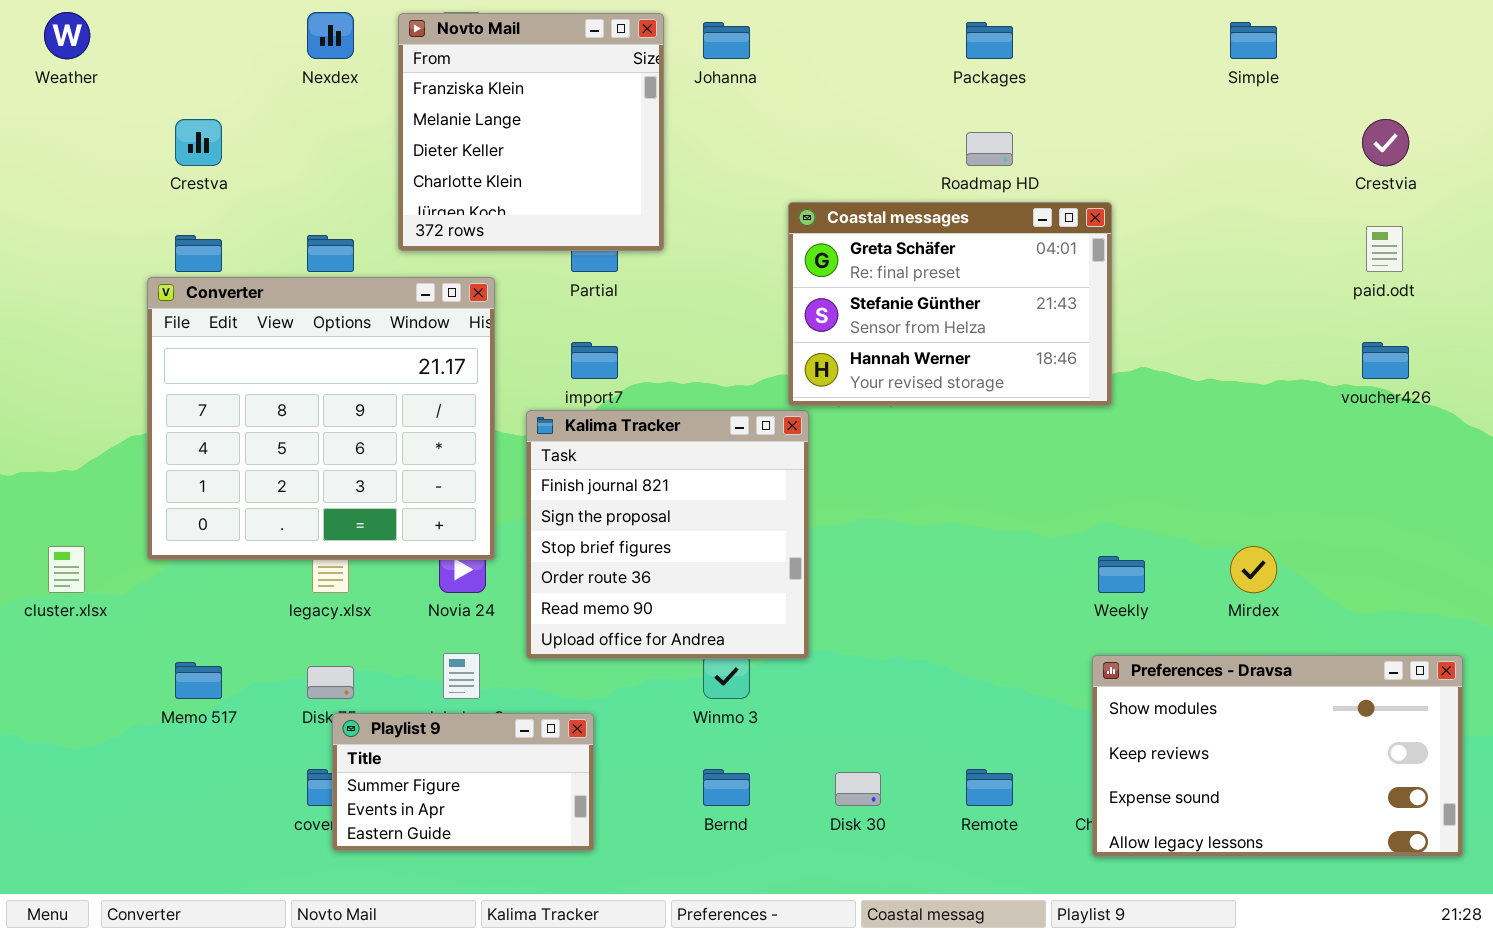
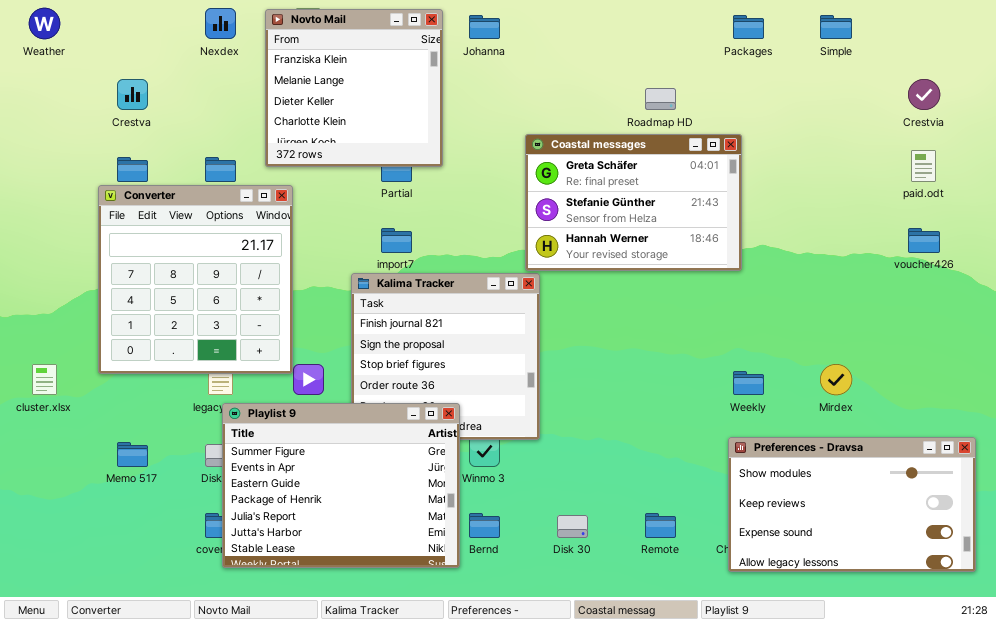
Packages: [966,22,1013,59] -> [733,15,764,39], moved
Converter: [147,277,495,560] -> [98,185,293,374], resized
Playlist 9: [332,713,594,851] -> [222,403,460,568], resized

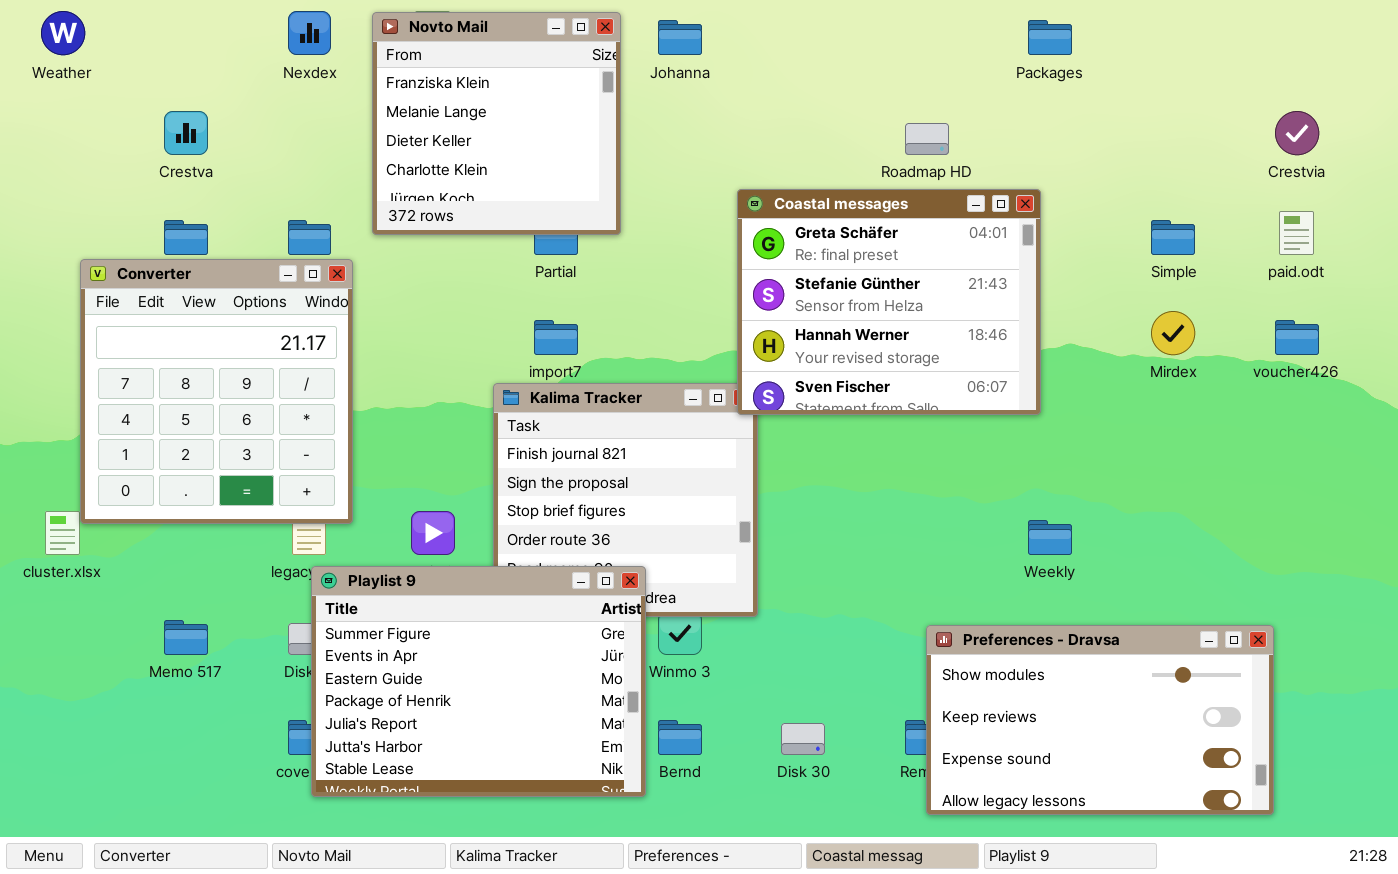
Simple: [820,15,852,39] -> [1151,220,1195,255], moved
Coastal messages: [525,134,742,271] -> [737,189,1041,415], resized
Converter: [98,185,293,374] -> [80,259,353,524], moved
Mirdex: [820,364,852,395] -> [1151,311,1195,355], moved
Preferences - Dravsa: [728,437,976,572] -> [926,625,1274,815], moved

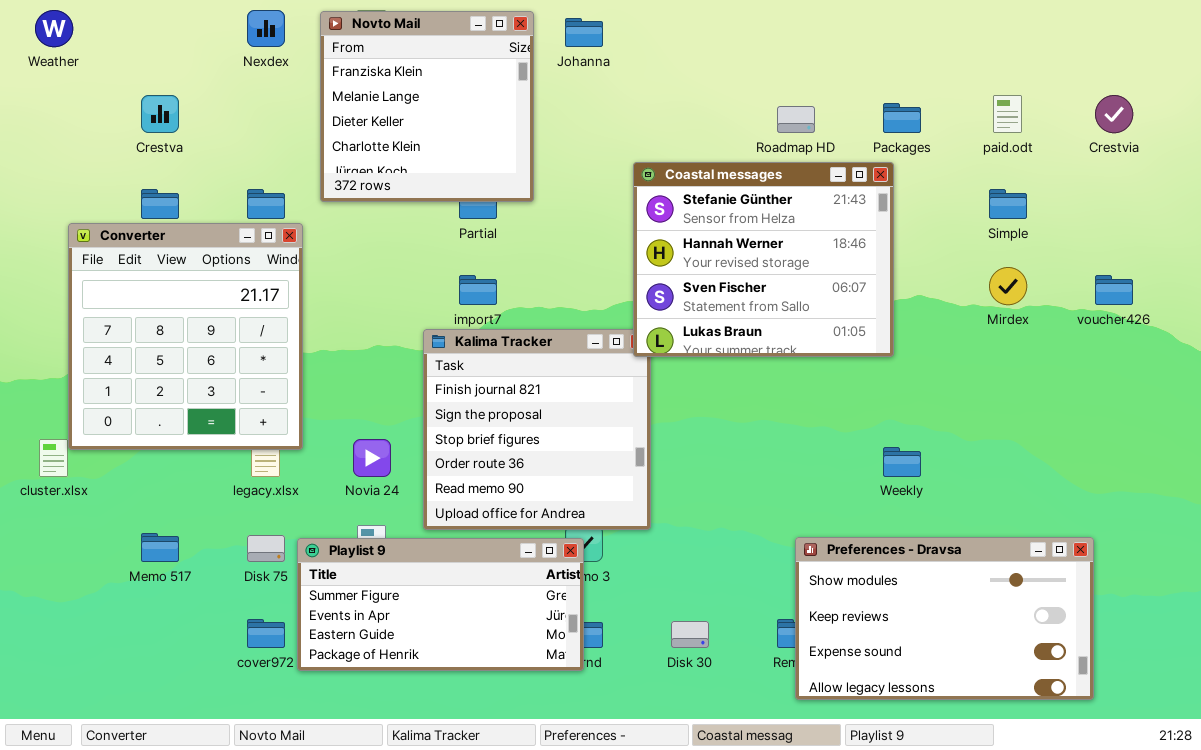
Packages: [1028,20,1072,55] -> [883,103,921,133], moved
Coastal messages: [737,189,1041,415] -> [633,162,894,357], scrolled down 1 row
paid.odt: [1279,211,1314,255] -> [993,95,1022,133], moved
Playlist 9: [311,566,646,797] -> [297,538,584,671], moved, resized

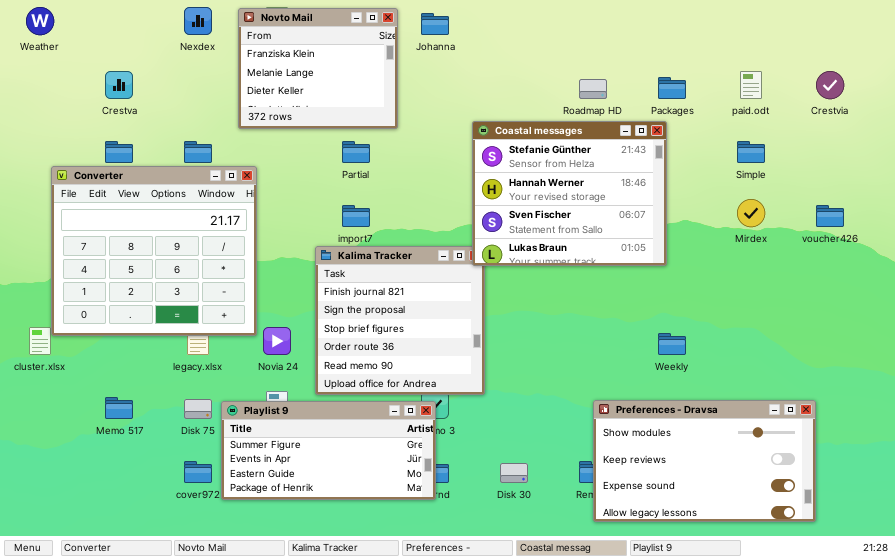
Novto Mail: [320,11,534,202] -> [238,8,398,129], resized
Converter: [68,223,303,450] -> [51,166,257,336], resized

